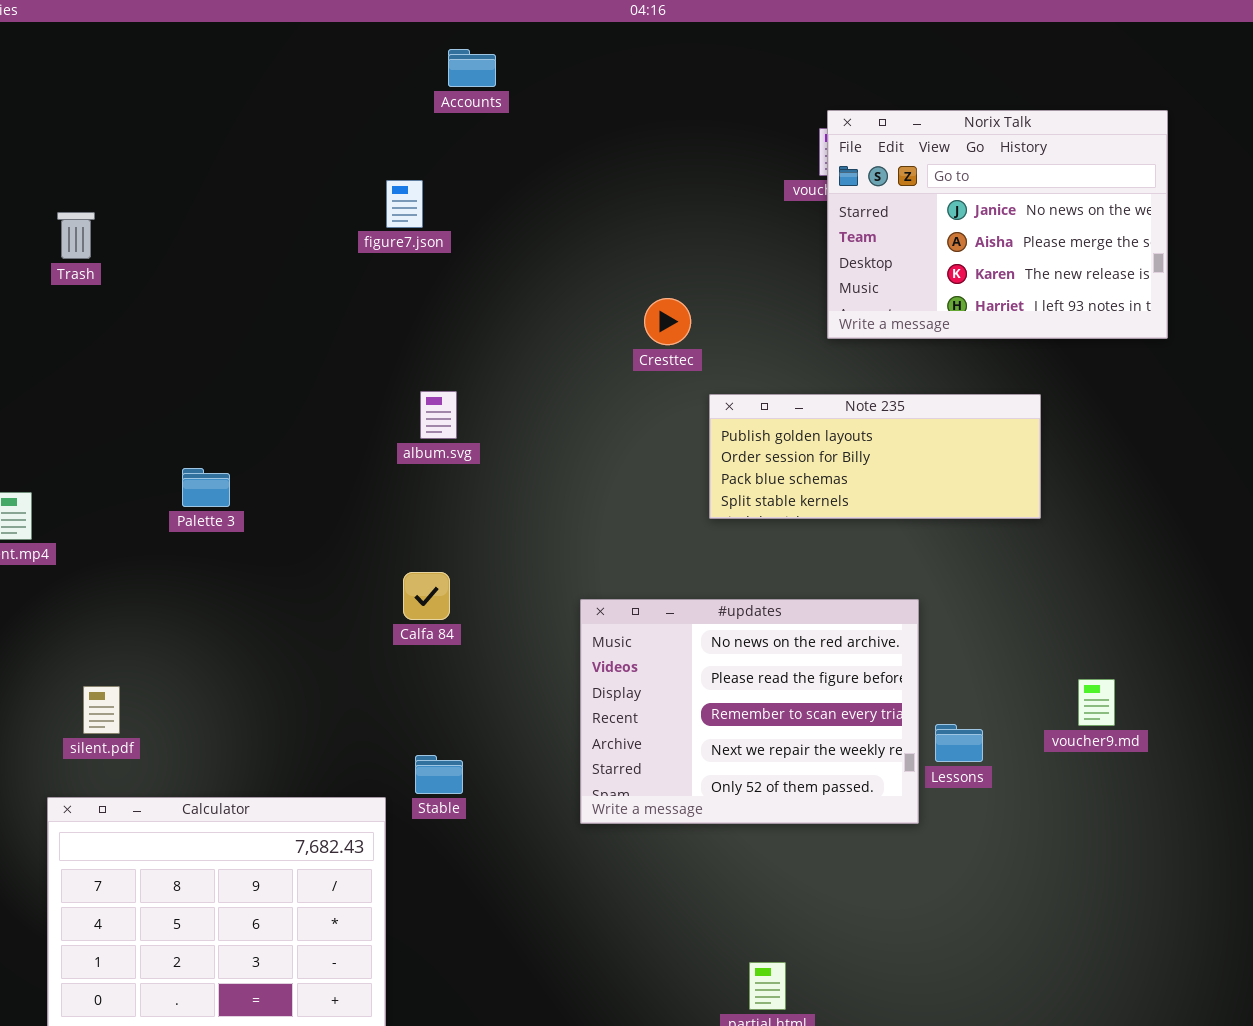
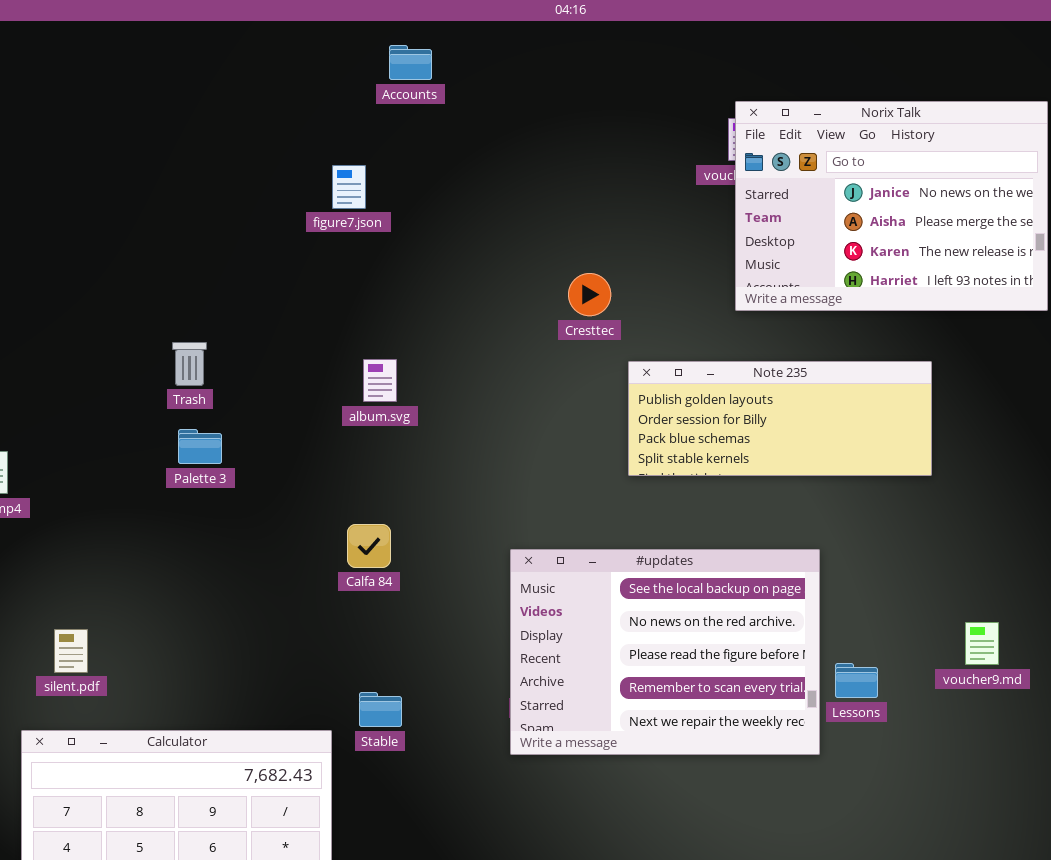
Trash: [57,212,95,259] -> [172,342,207,386], moved
Palette 3: [182,468,230,507] -> [178,429,222,464], moved
#updates: [580,599,919,824] -> [510,549,820,755], scrolled up 1 row

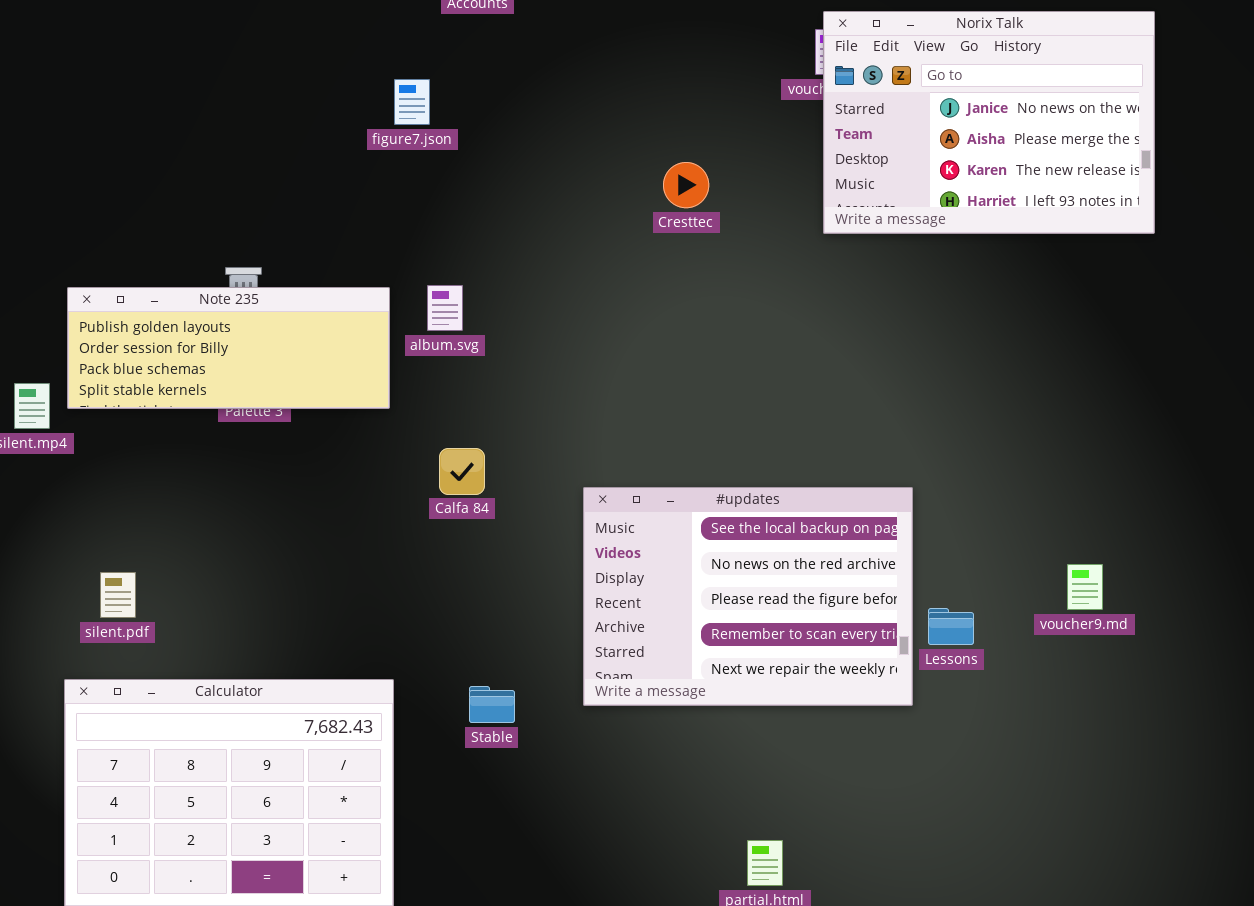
Cresttec: [568,273,611,316] -> [663,162,709,208], moved
Note 235: [628,361,932,476] -> [67,287,390,409], moved
Calfa 84: [347,524,391,568] -> [439,448,485,495], moved
Stable: [359,692,402,727] -> [469,686,515,723], moved

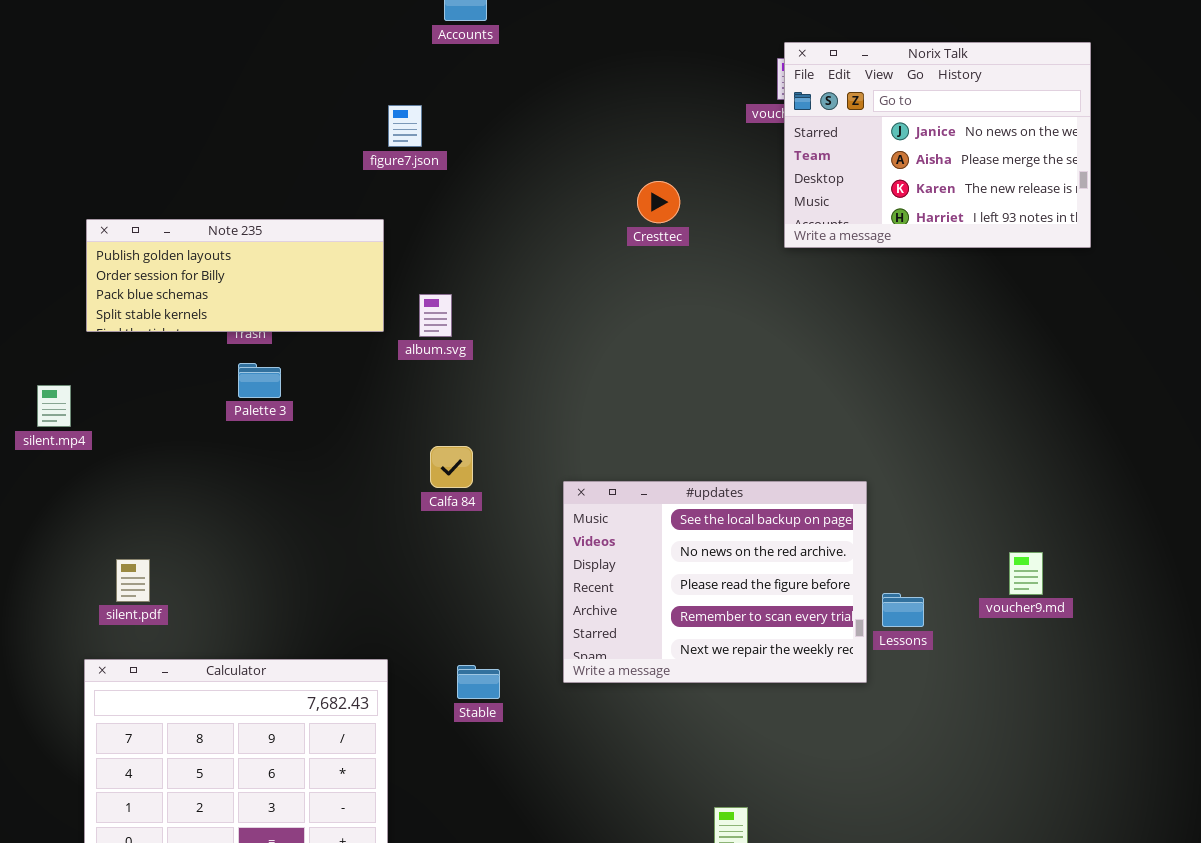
Note 235: [67,287,390,409] -> [86,219,384,332], moved

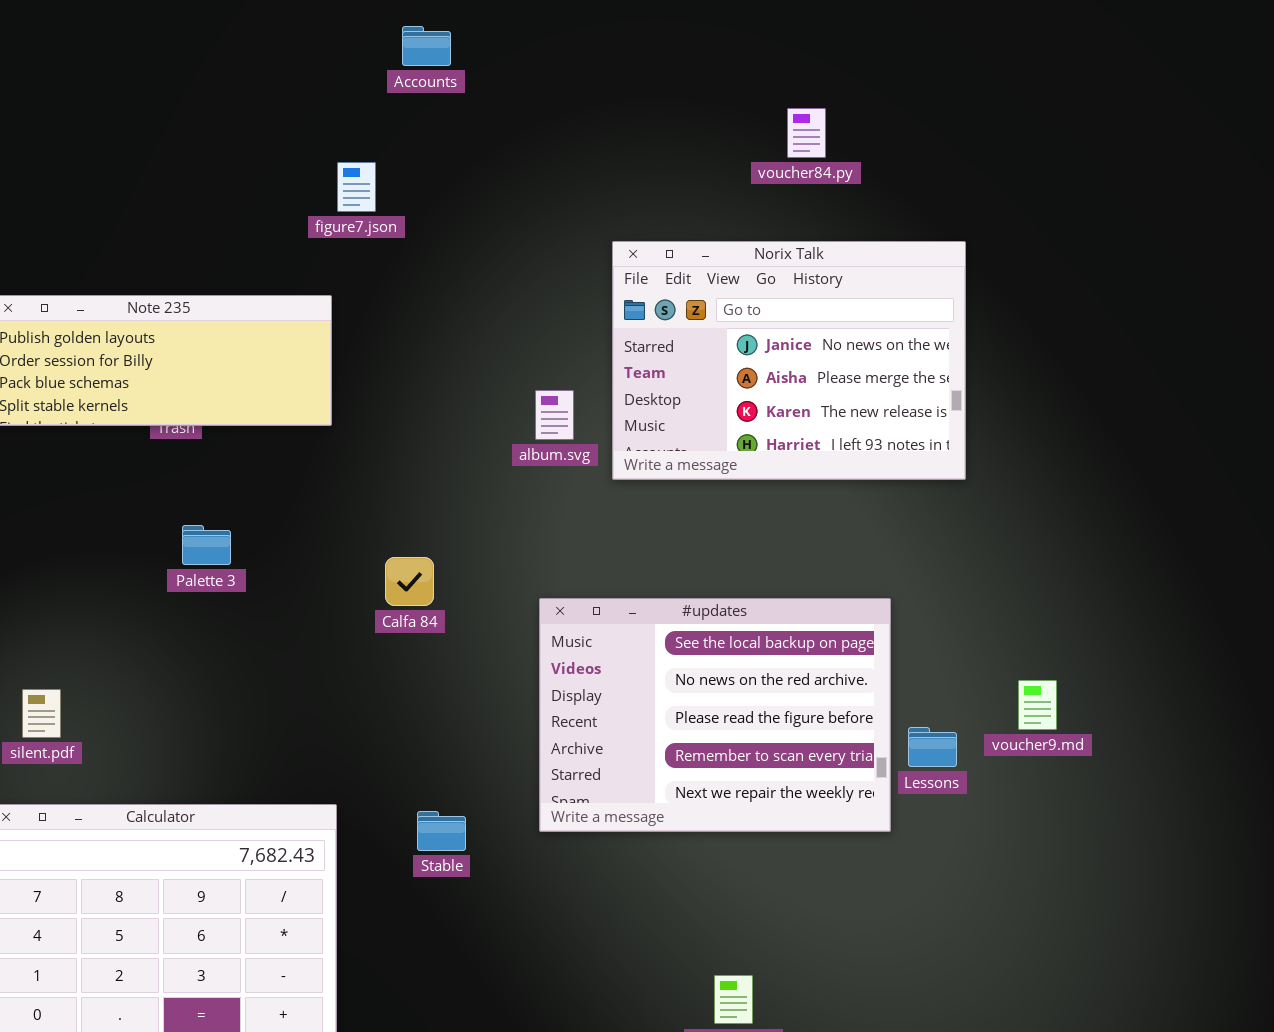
Norix Talk: [784,42,1091,248] -> [612,241,966,480], moved
album.svg: [419,294,452,337] -> [535,390,574,440], moved
Palette 3: [238,363,281,398] -> [182,525,231,565], moved
voucher9.md: [1009,552,1043,595] -> [1018,680,1057,730], moved

